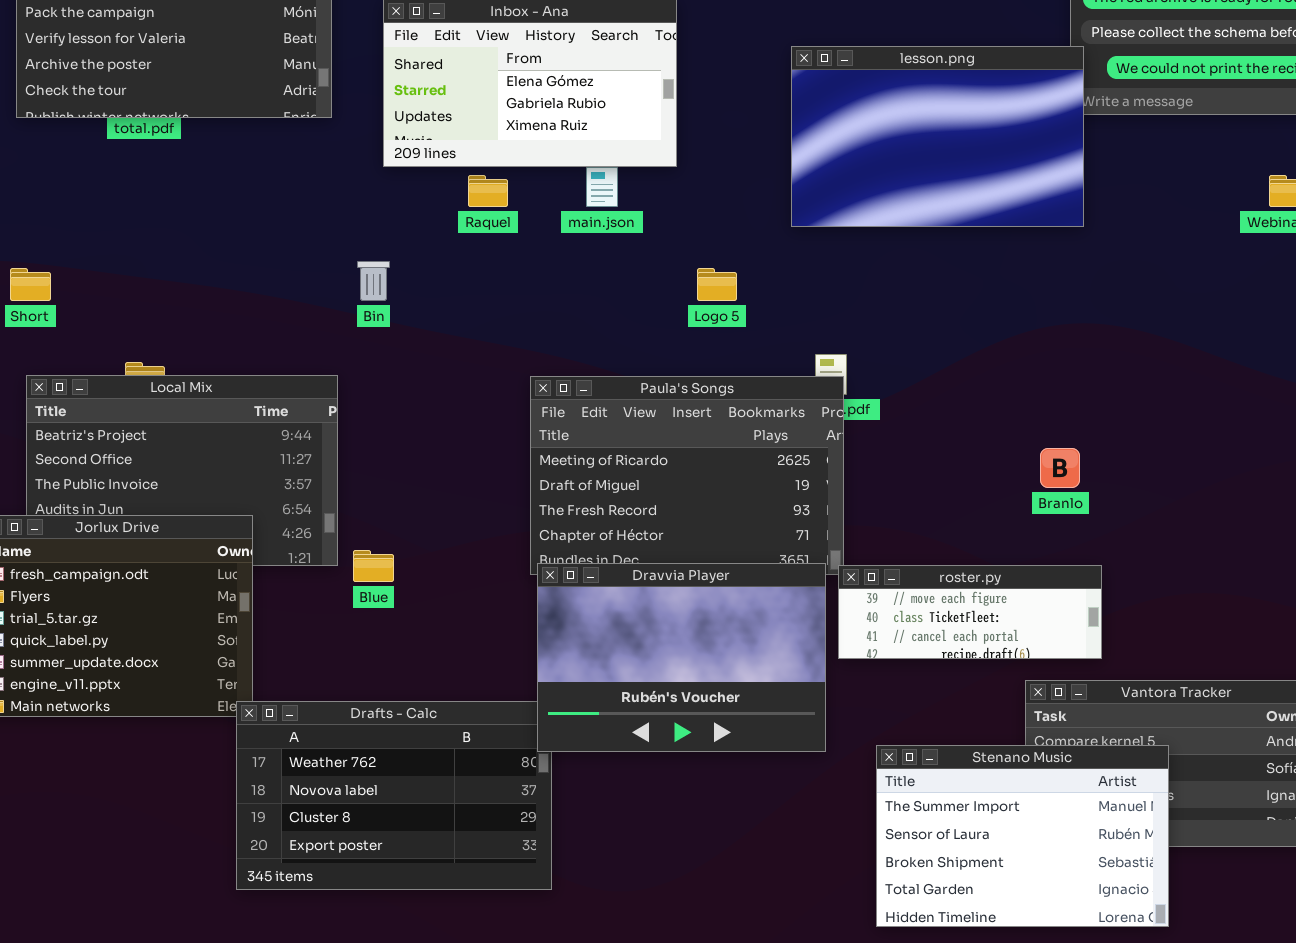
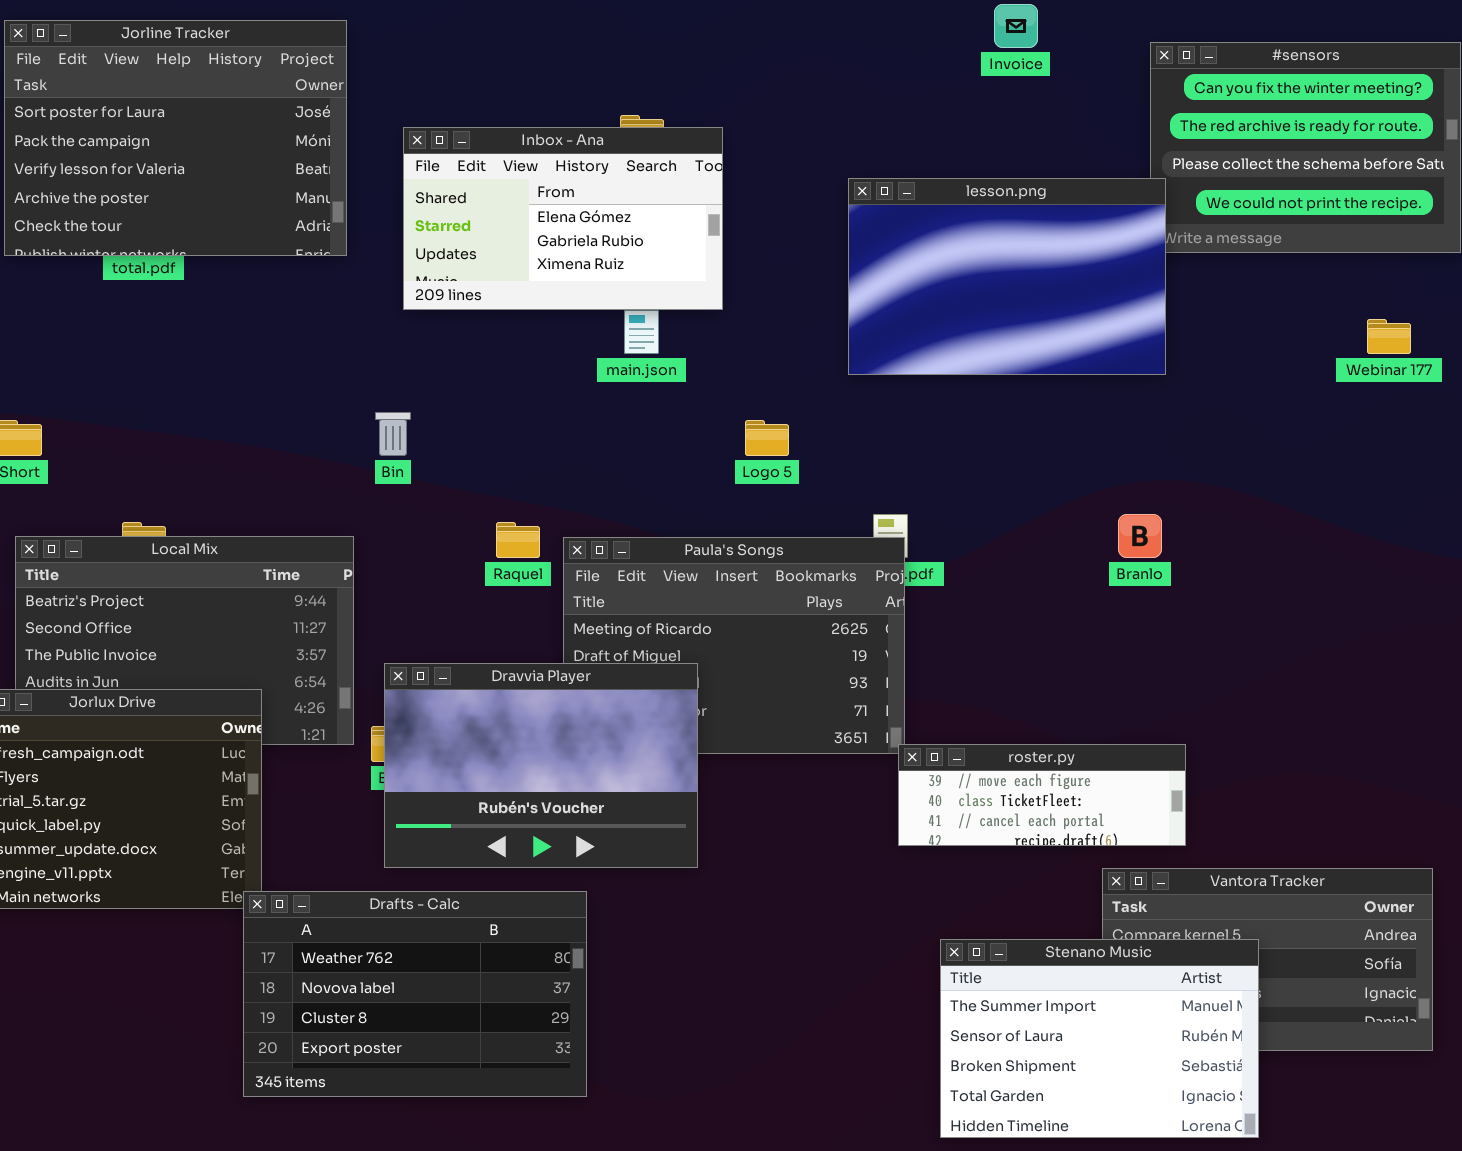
Raquel: [468,175,508,207] -> [496,522,540,558], moved
Branlo: [1040,448,1080,488] -> [1118,514,1162,558], moved
Dravvia Player: [537,563,826,752] -> [384,663,698,868], moved

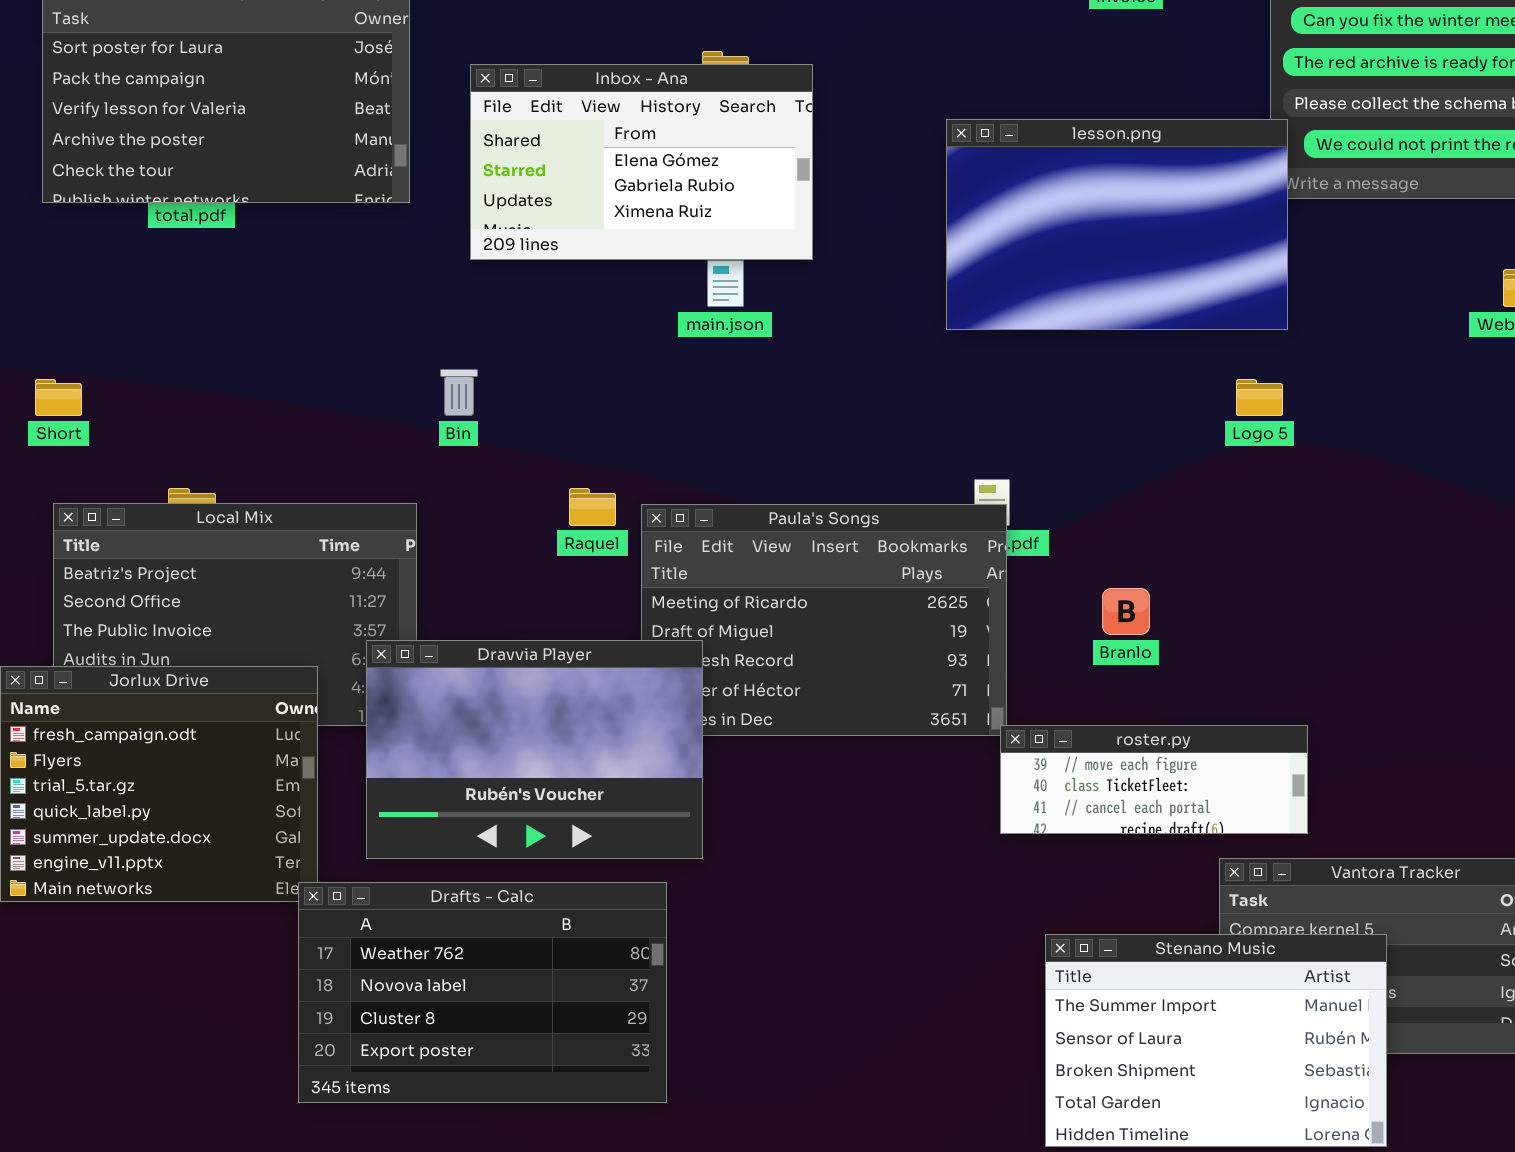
Logo 5: [745,420,789,456] -> [1236,379,1283,416], moved
Branlo: [1118,514,1162,558] -> [1102,588,1150,635], moved
Dravvia Player: [384,663,698,868] -> [366,640,703,859], moved

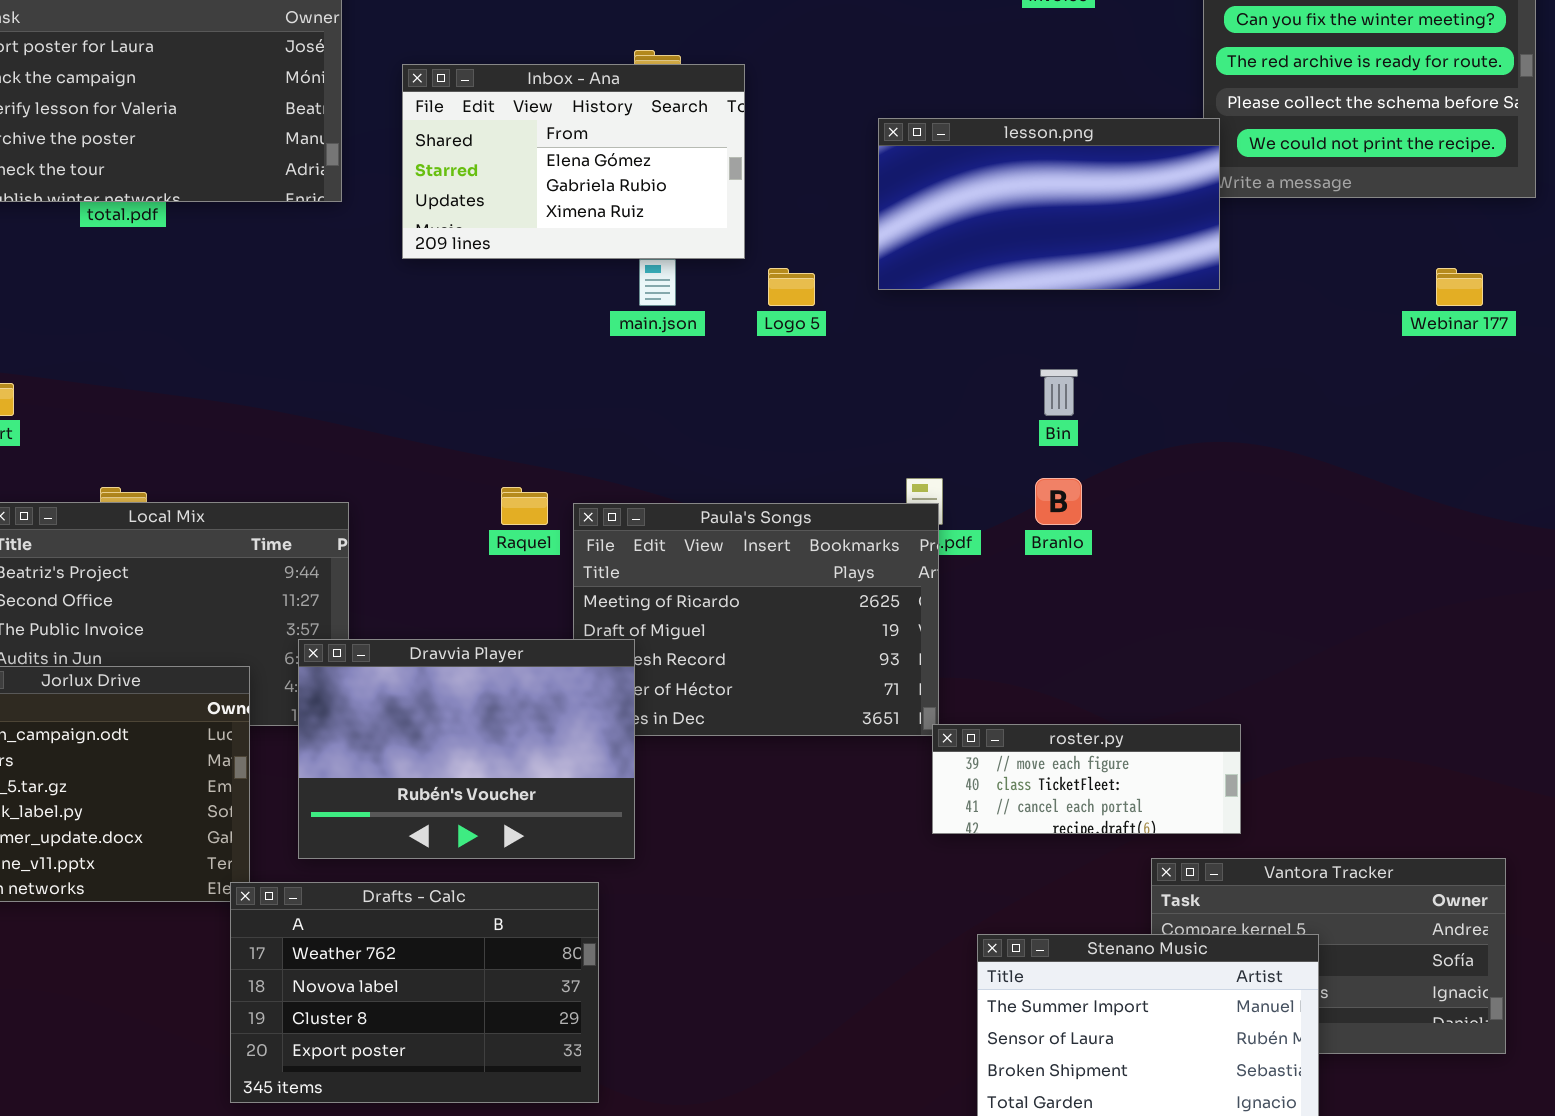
lesson.png: [946,119,1288,330] -> [878,118,1220,290], resized
Bin: [440,369,478,416] -> [1040,369,1078,416], moved
Logo 5: [1236,379,1283,416] -> [768,268,815,306], moved
Branlo: [1102,588,1150,635] -> [1035,478,1082,525], moved

